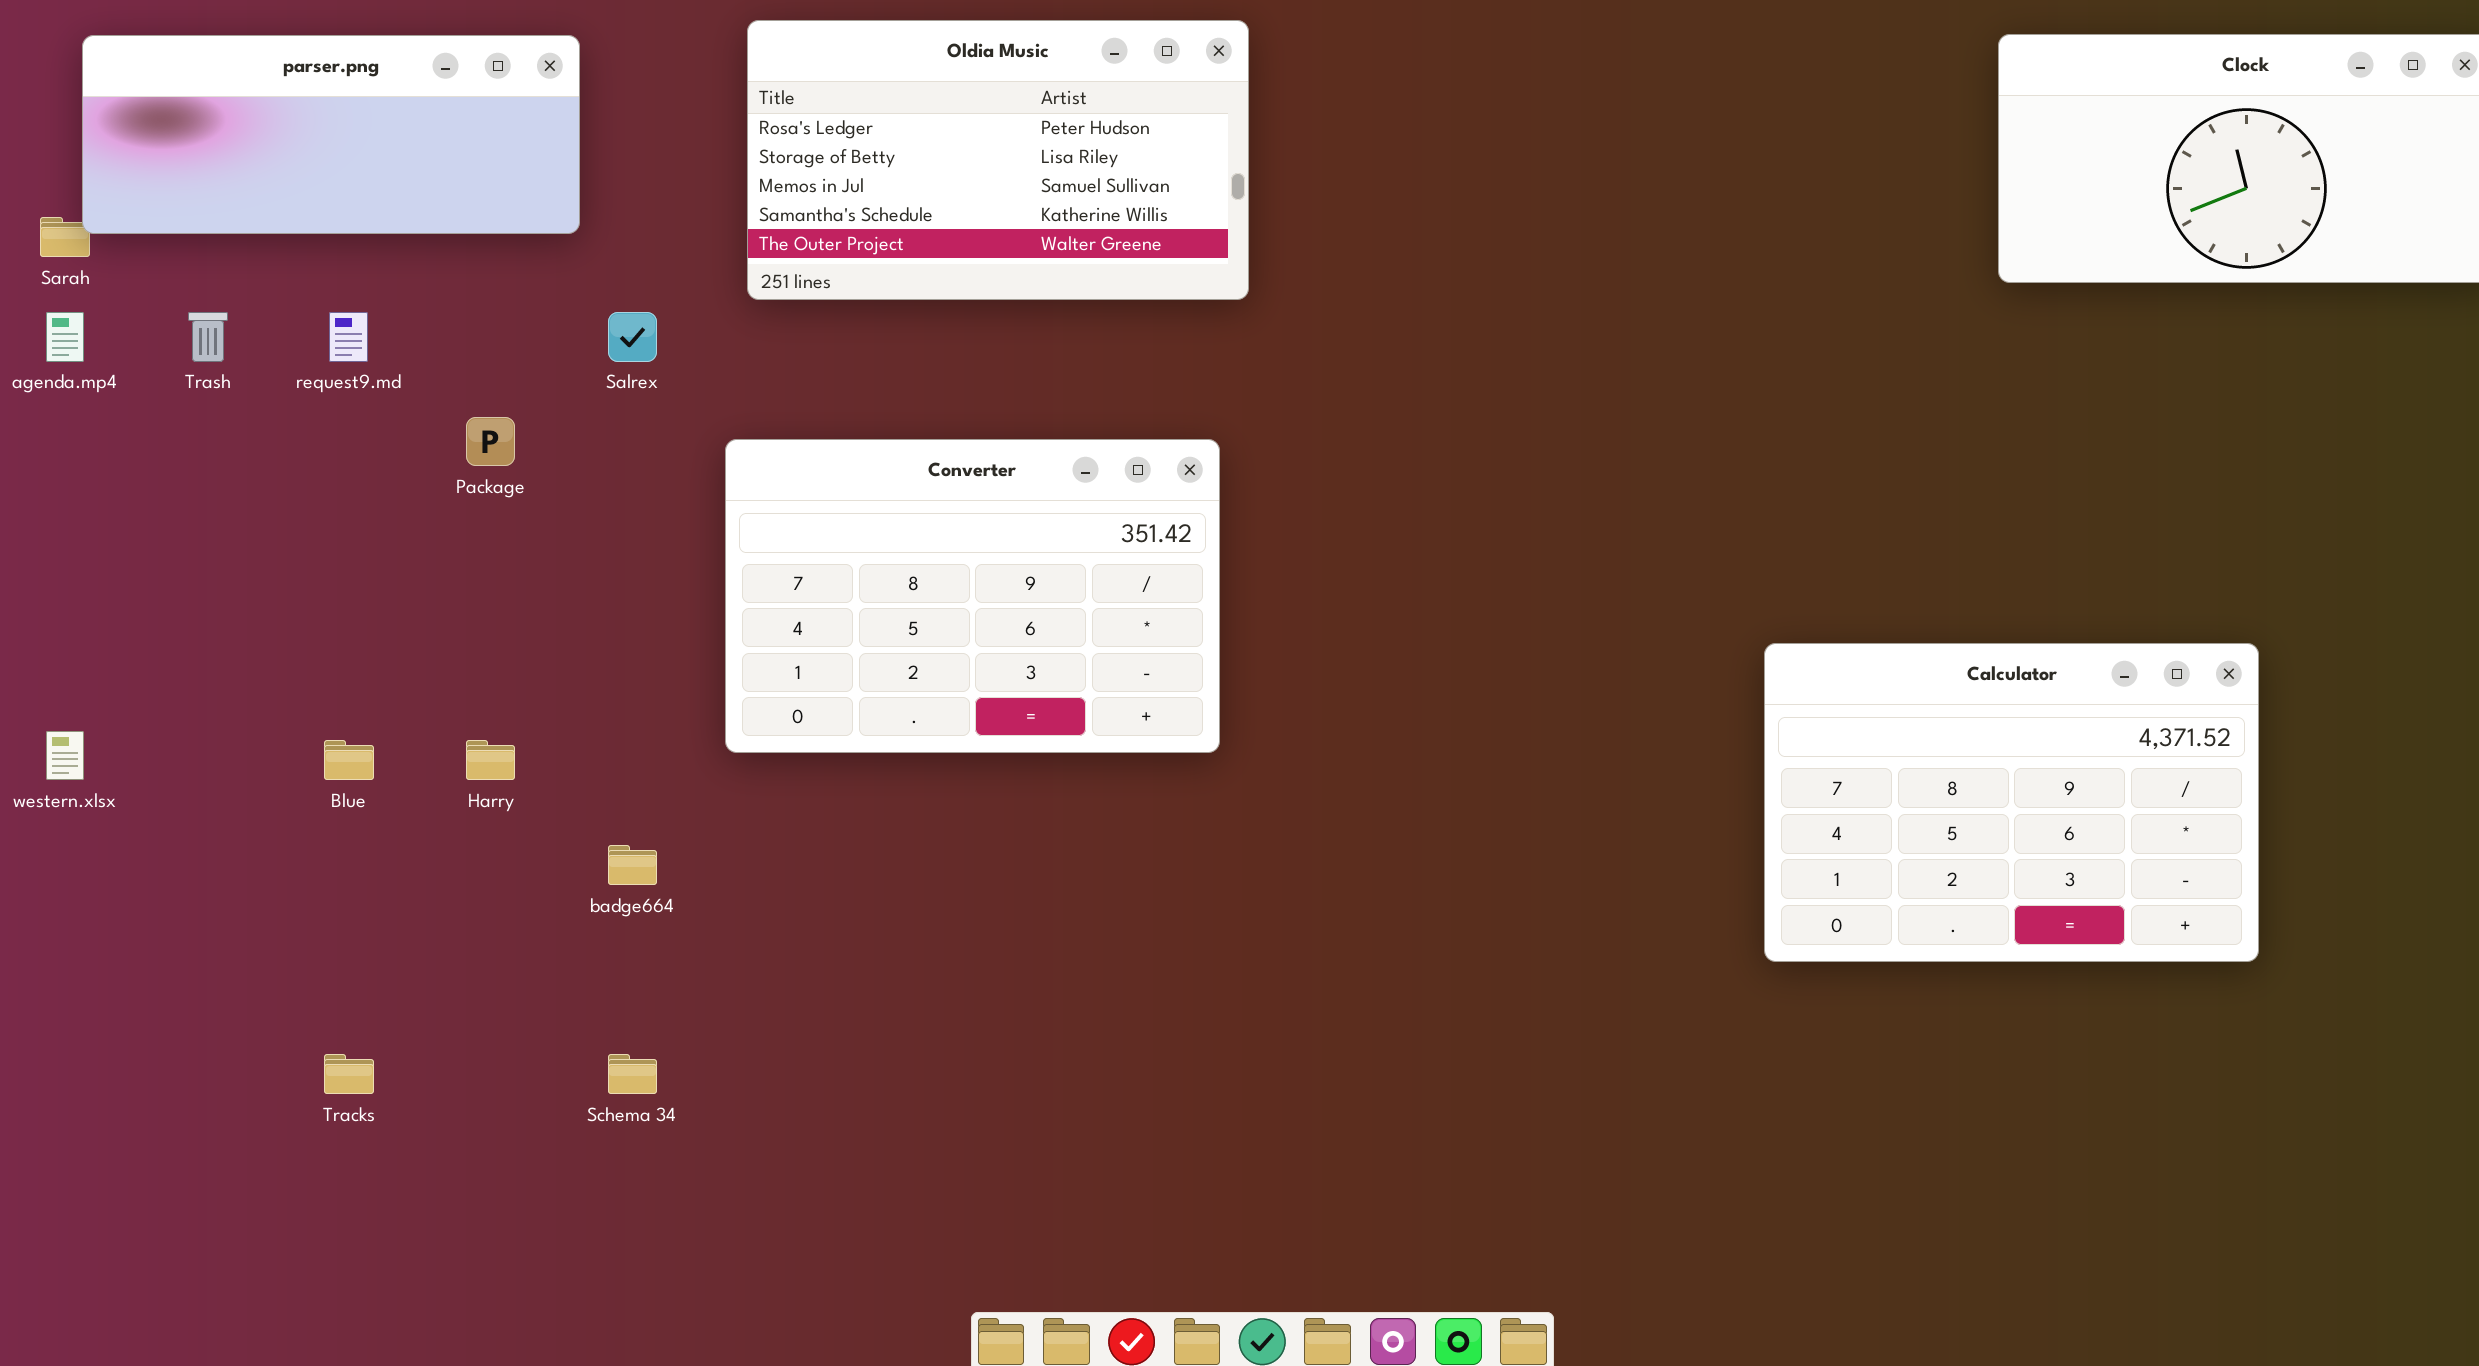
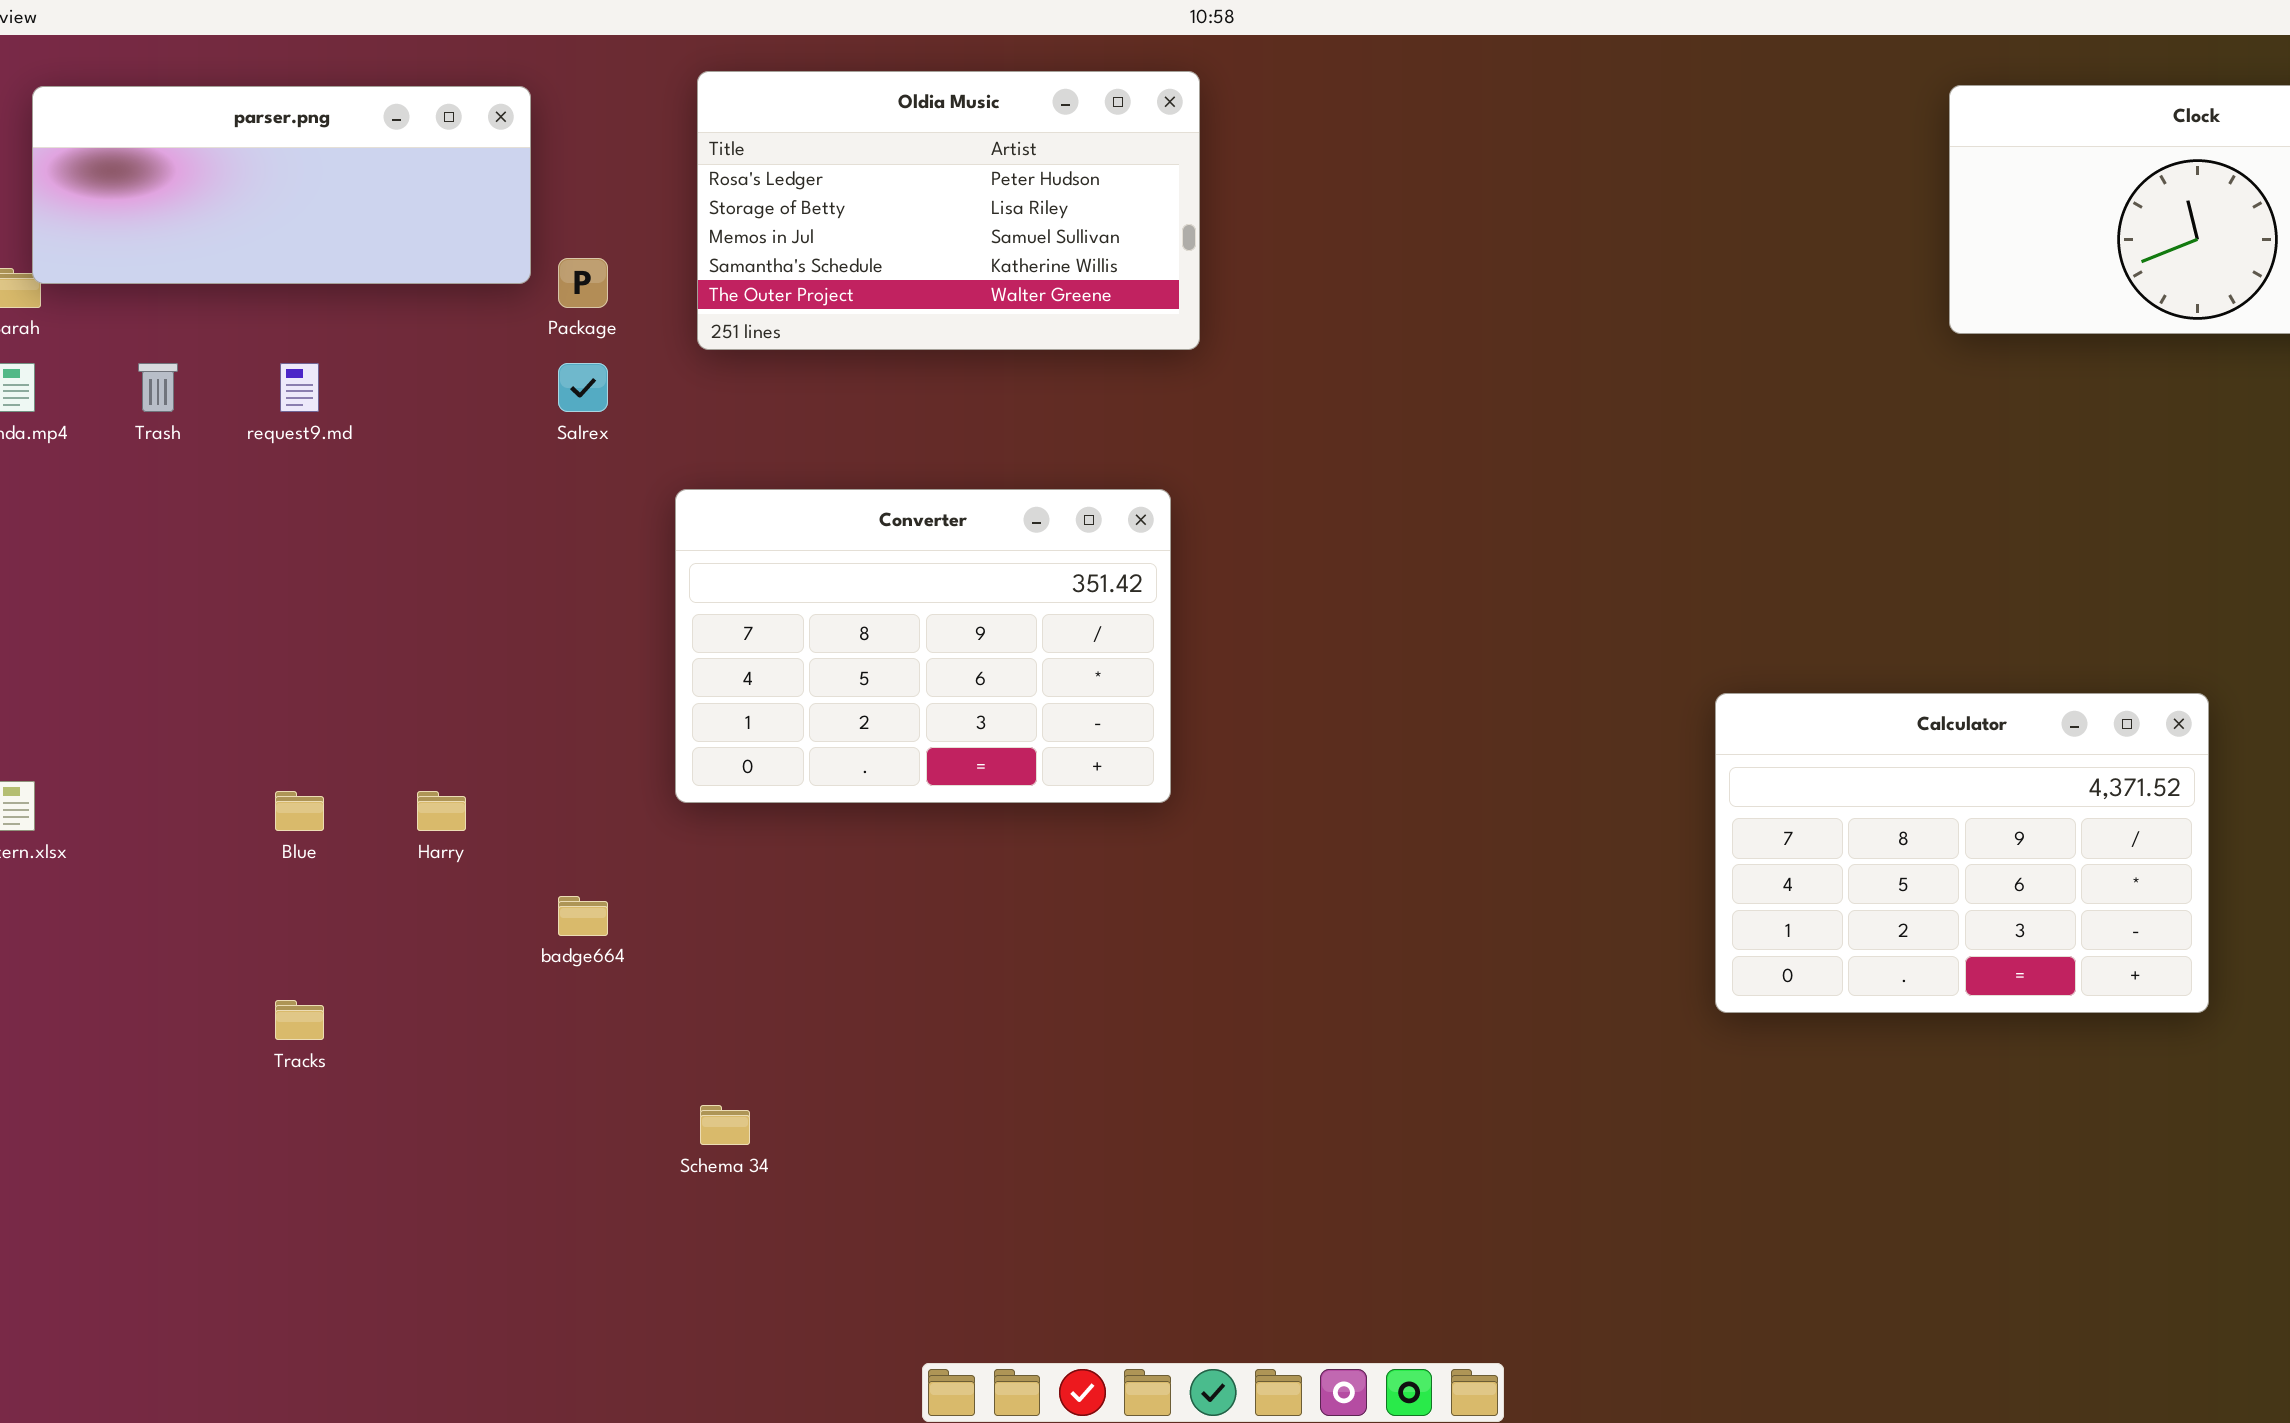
Package: [466,417,515,466] -> [558,258,608,308], moved
Tracks: [324,1054,374,1094] -> [275,1000,324,1040], moved
Schema 34: [608,1054,657,1094] -> [700,1105,750,1145], moved

